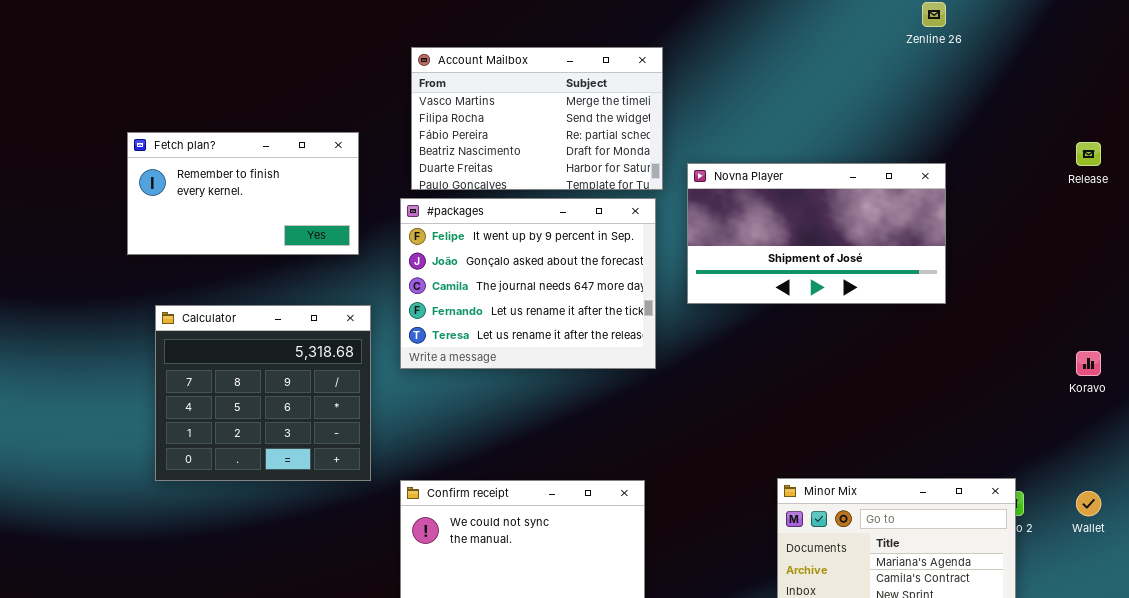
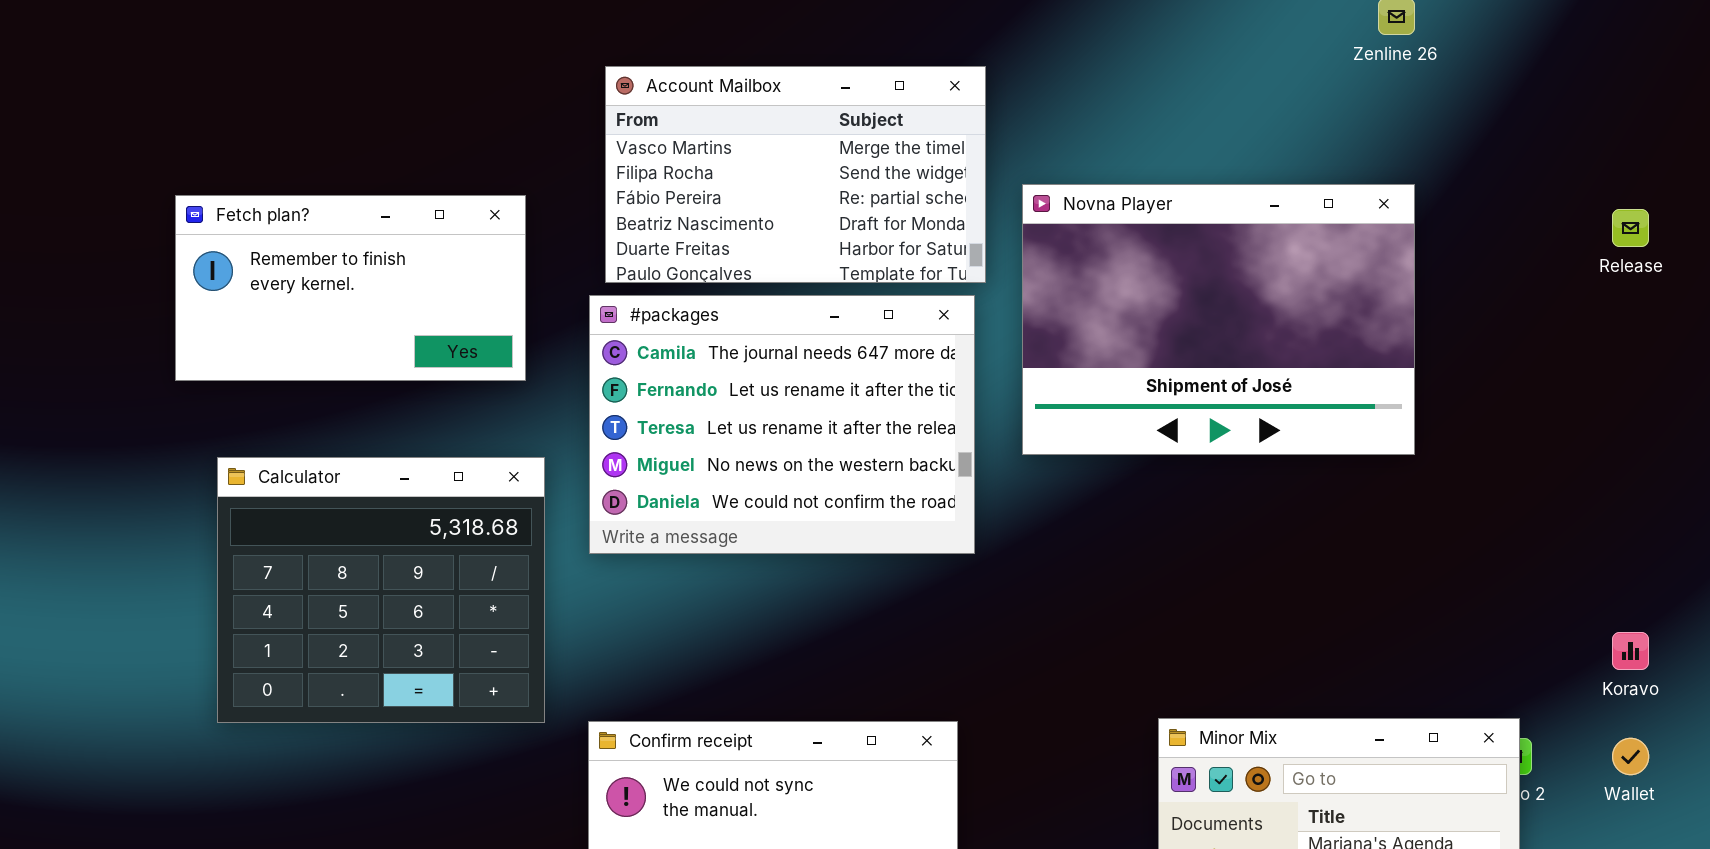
Novna Player: [687,163,946,304] -> [1022,184,1415,455], resized
#packages: [400,198,656,369] -> [589,295,975,554], scrolled down 2 rows
Koravo: [1076,351,1101,376] -> [1612,632,1649,670], moved

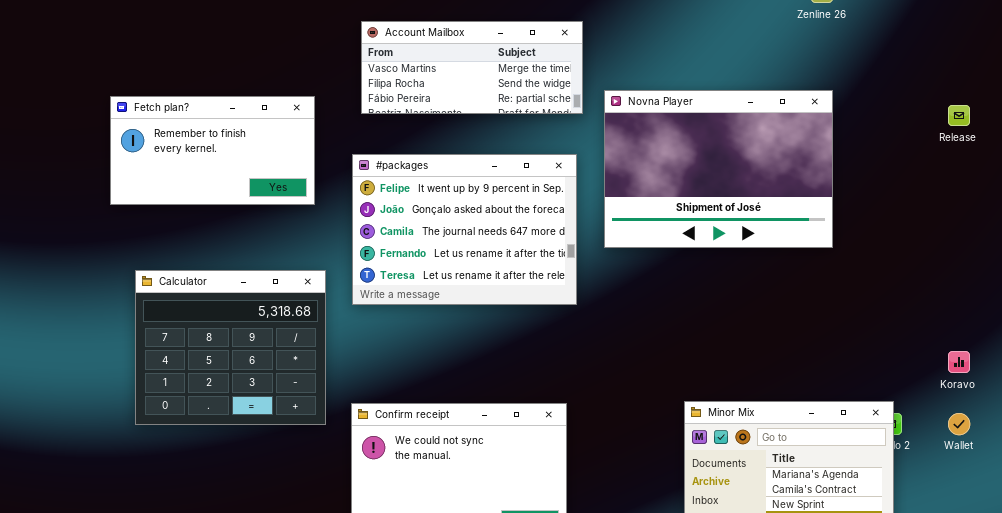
Account Mailbox: [605,66,986,283] -> [361,21,583,114], resized
#packages: [589,295,975,554] -> [352,154,577,305], scrolled up 2 rows
Calculator: [217,457,545,723] -> [135,270,326,425], moved

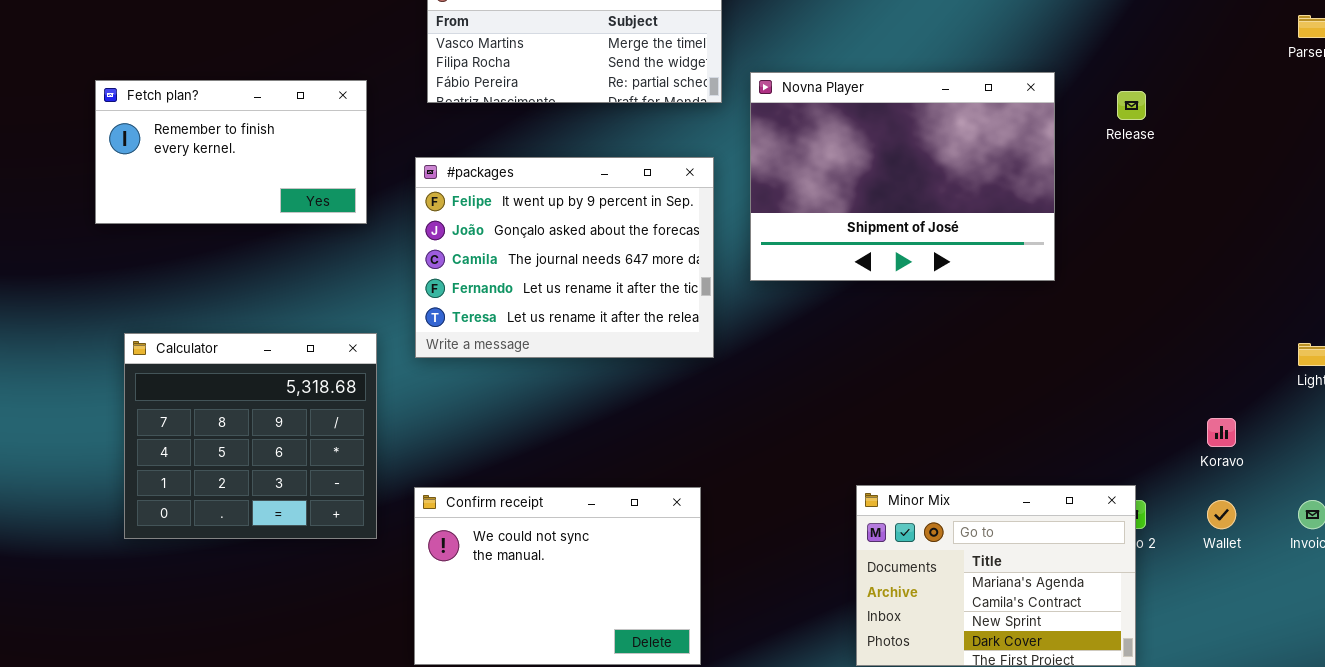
Release: [948,105,970,126] -> [1117,91,1146,120], moved
Calculator: [135,270,326,425] -> [124,333,377,539], moved

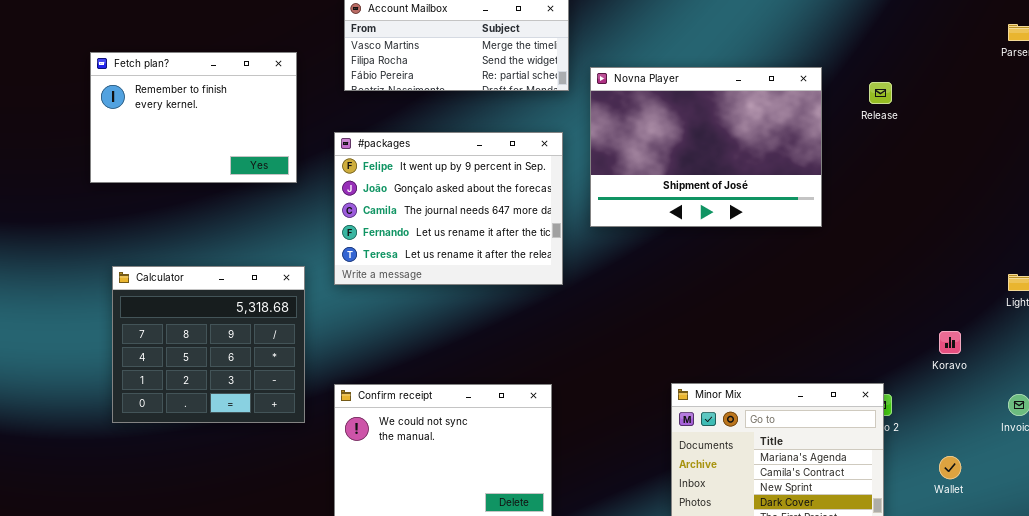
Fetch plan?: [95,80,367,224] -> [90,52,297,183], resized
Wallet: [1207,500,1236,529] -> [939,456,961,479], moved

